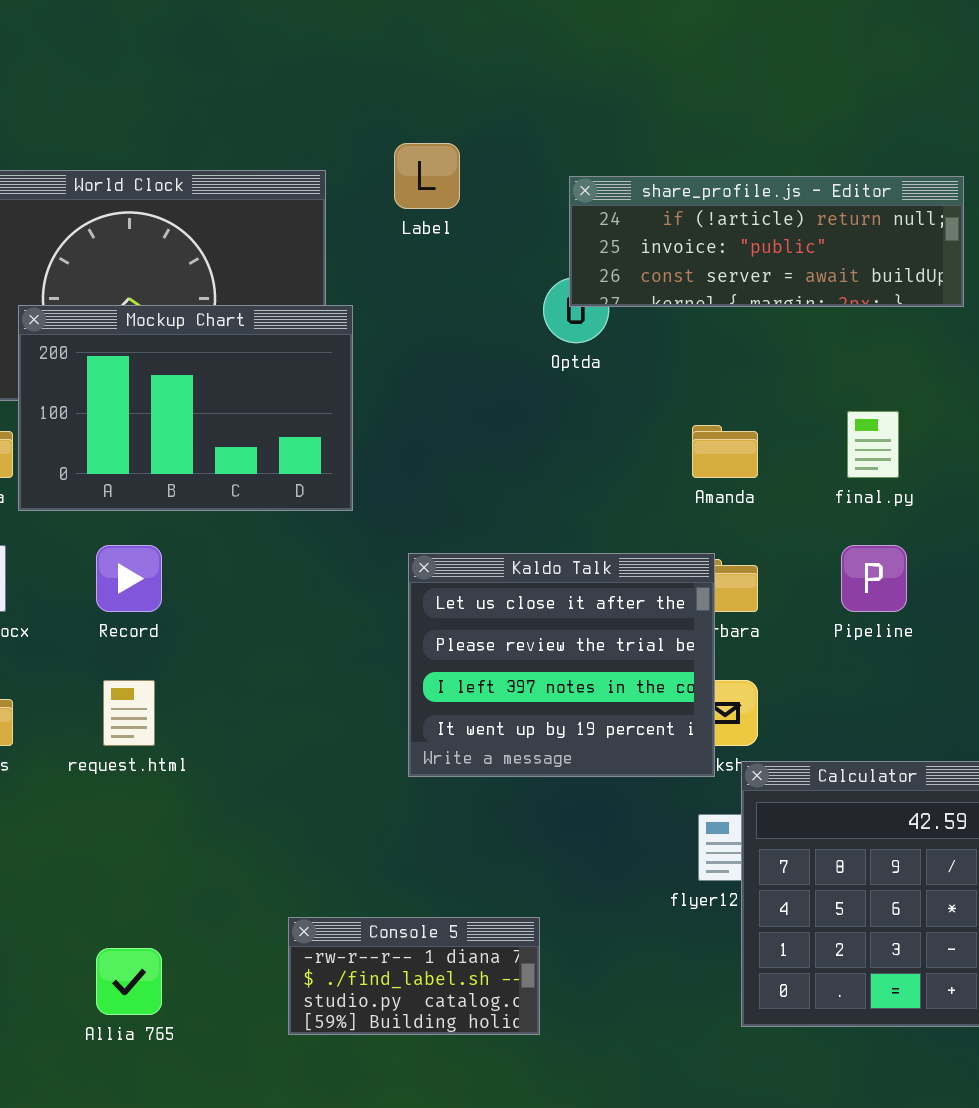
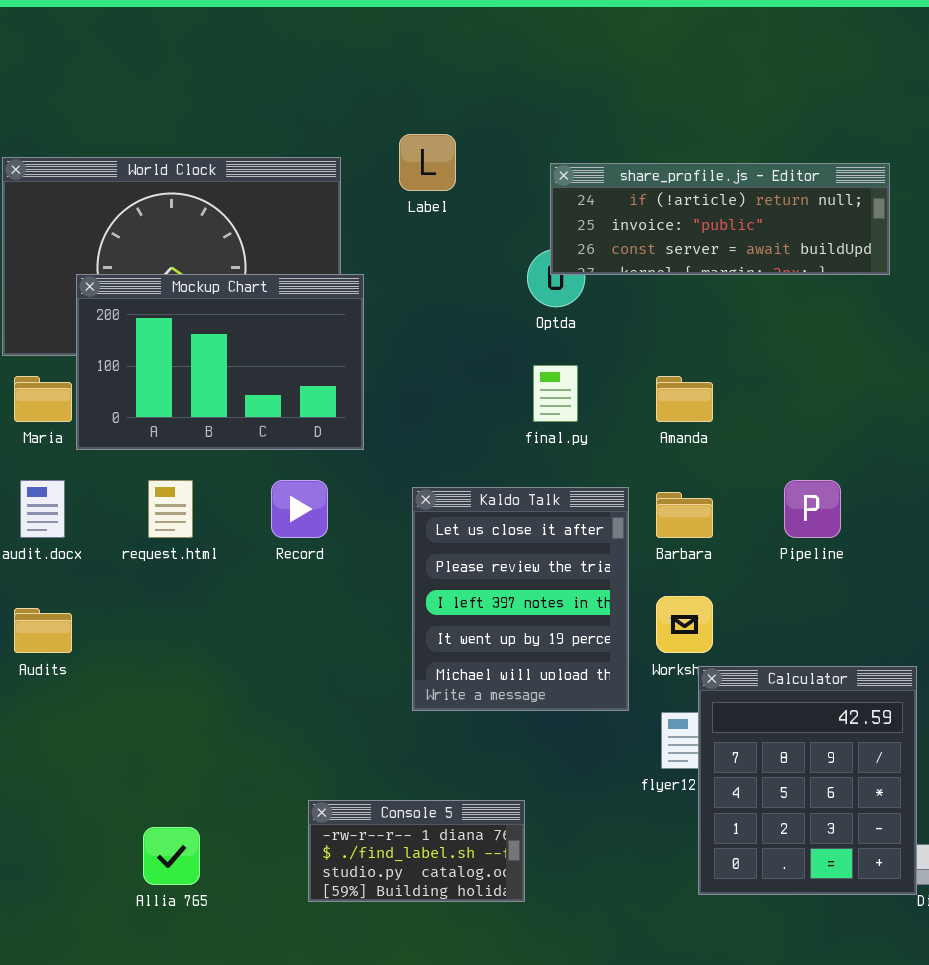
final.py: [847,411,899,478] -> [533,365,578,422], moved
Record: [96,545,162,612] -> [271,480,328,538], moved
Kaldo Talk: [408,553,715,777] -> [412,487,629,711], resized
request.html: [103,680,155,746] -> [148,480,193,538], moved

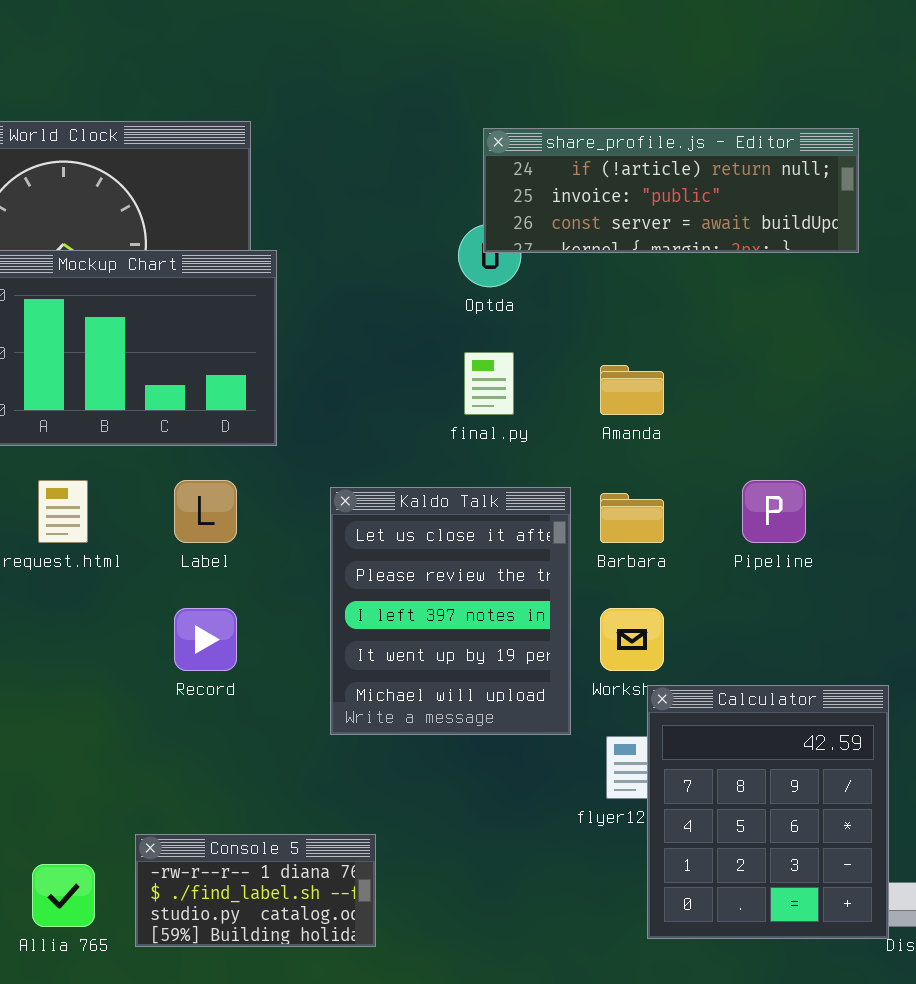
Label: [399,134,456,191] -> [174,480,237,543], moved
Record: [271,480,328,538] -> [174,608,237,671], moved
Console 5: [308,800,525,902] -> [135,834,376,947], moved

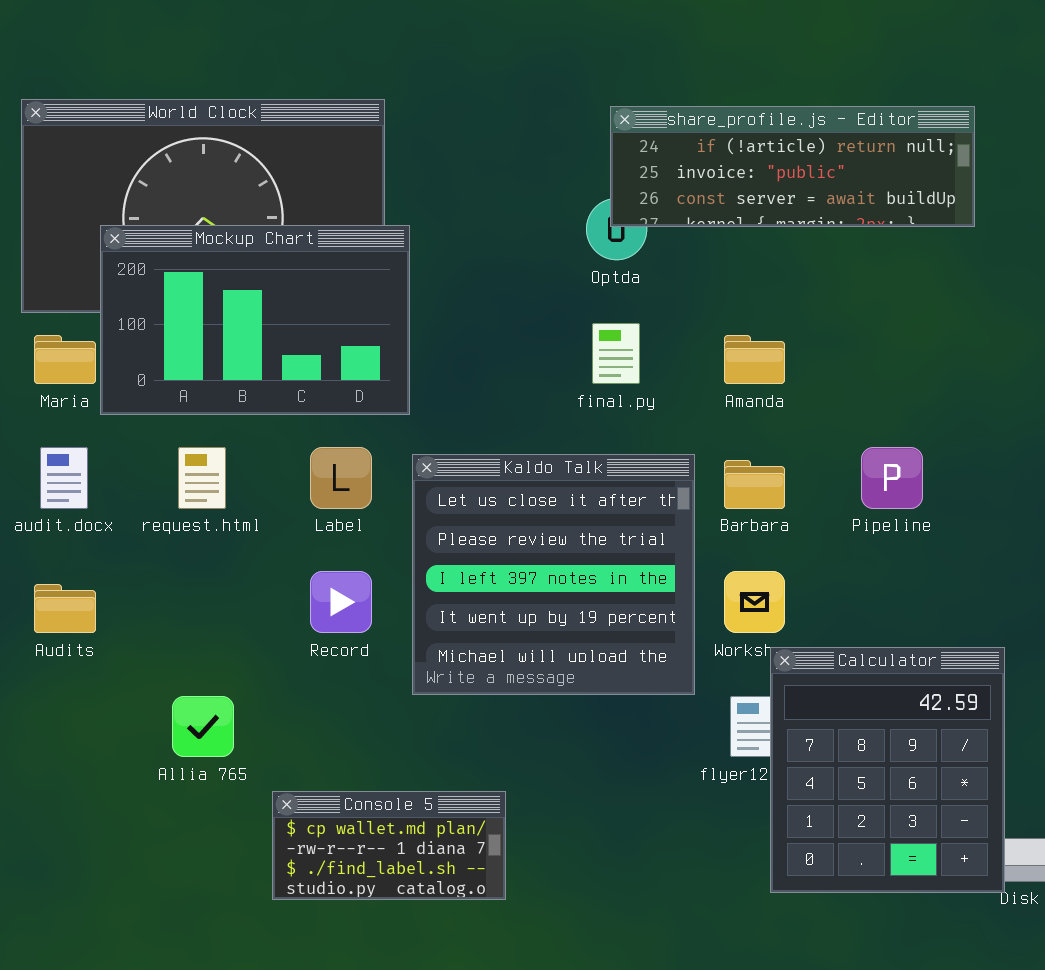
Kaldo Talk: [330,487,571,735] -> [412,454,695,695], resized
Console 5: [135,834,376,947] -> [272,791,506,900], scrolled up 1 row
Allia 765: [32,864,95,927] -> [172,696,234,757], moved

